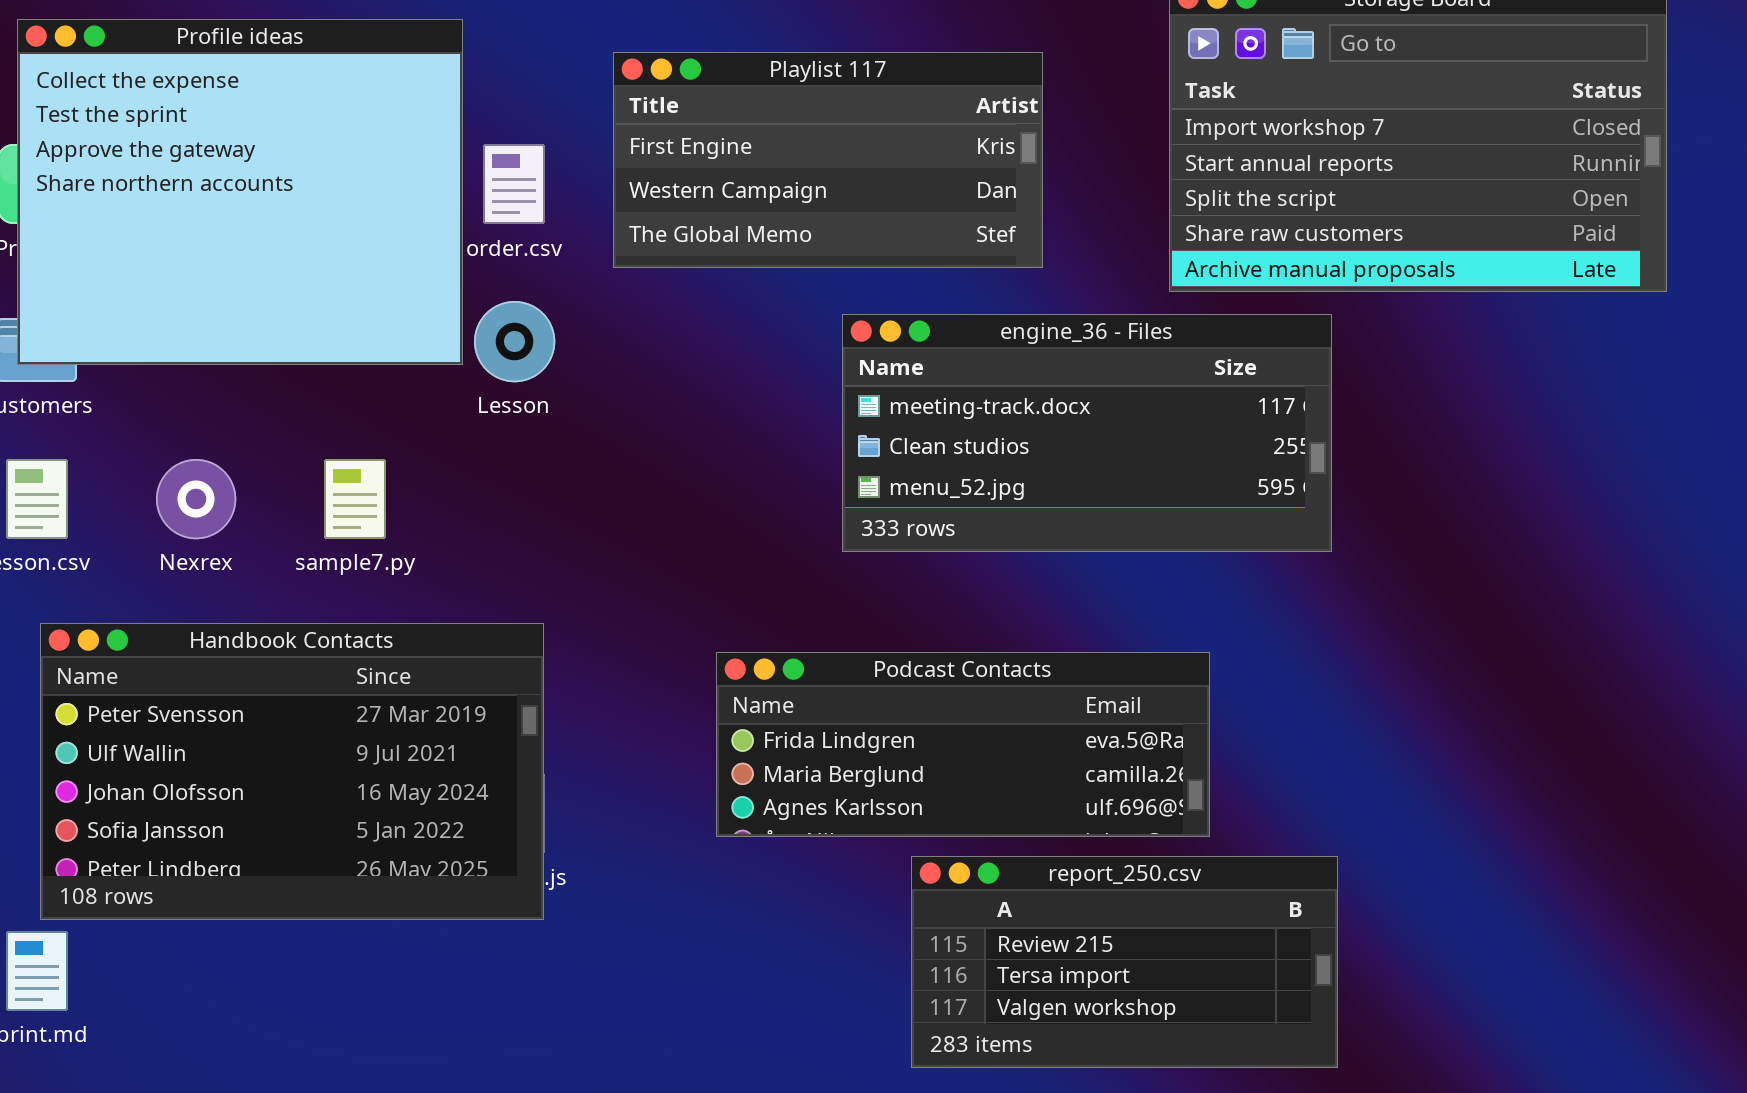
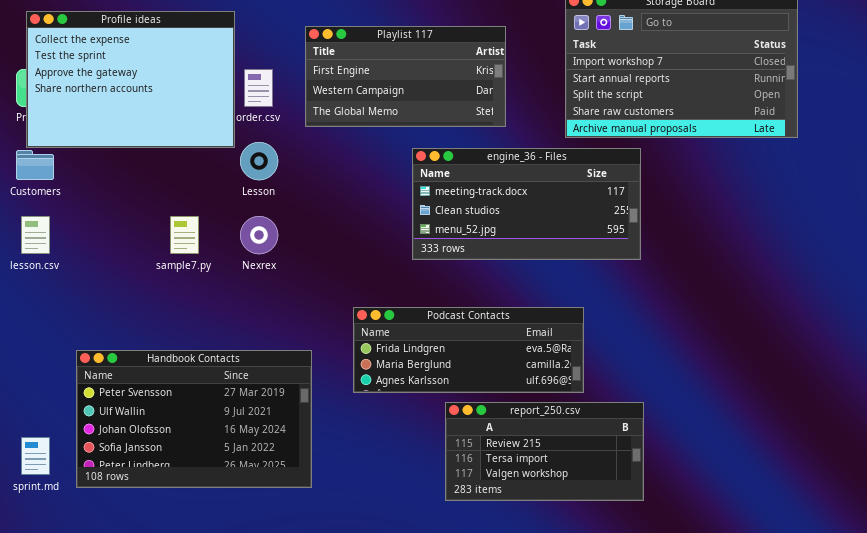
Profile ideas: [17,19,463,365] -> [26,11,235,148], resized
Nexrex: [156,459,236,539] -> [240,216,278,254], moved
Handbook Contacts: [40,623,544,920] -> [76,350,312,488], moved

